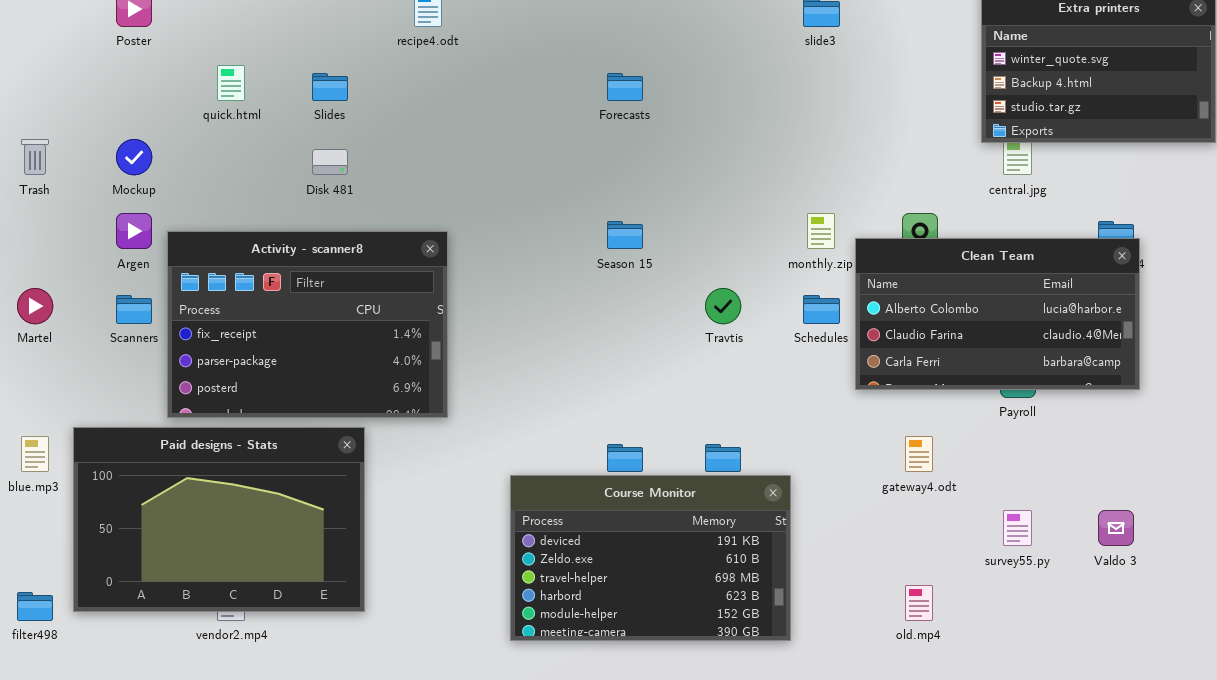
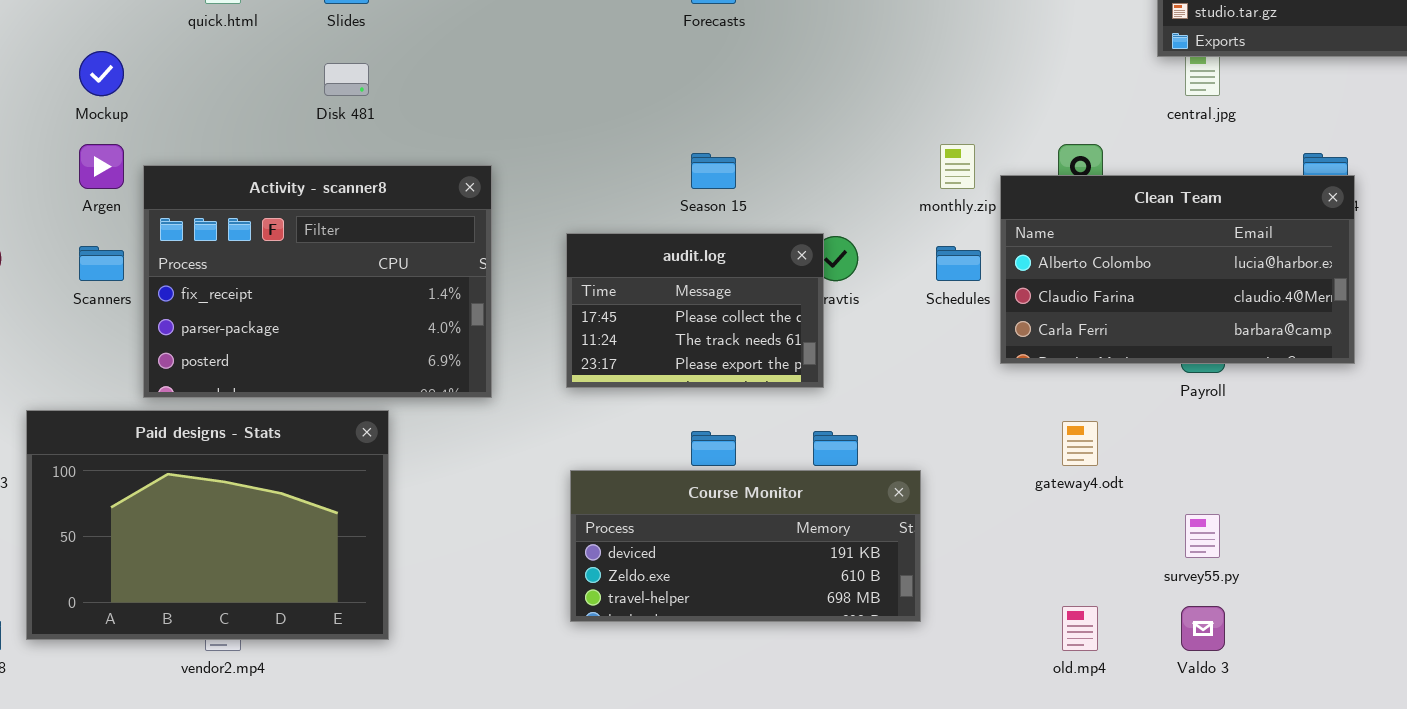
audit.log: none -> [566,233,824,388], opened
Course Monitor: [510,475,791,641] -> [570,470,921,622], resized
Valdo 3: [1098,510,1134,546] -> [1181,606,1225,651], moved

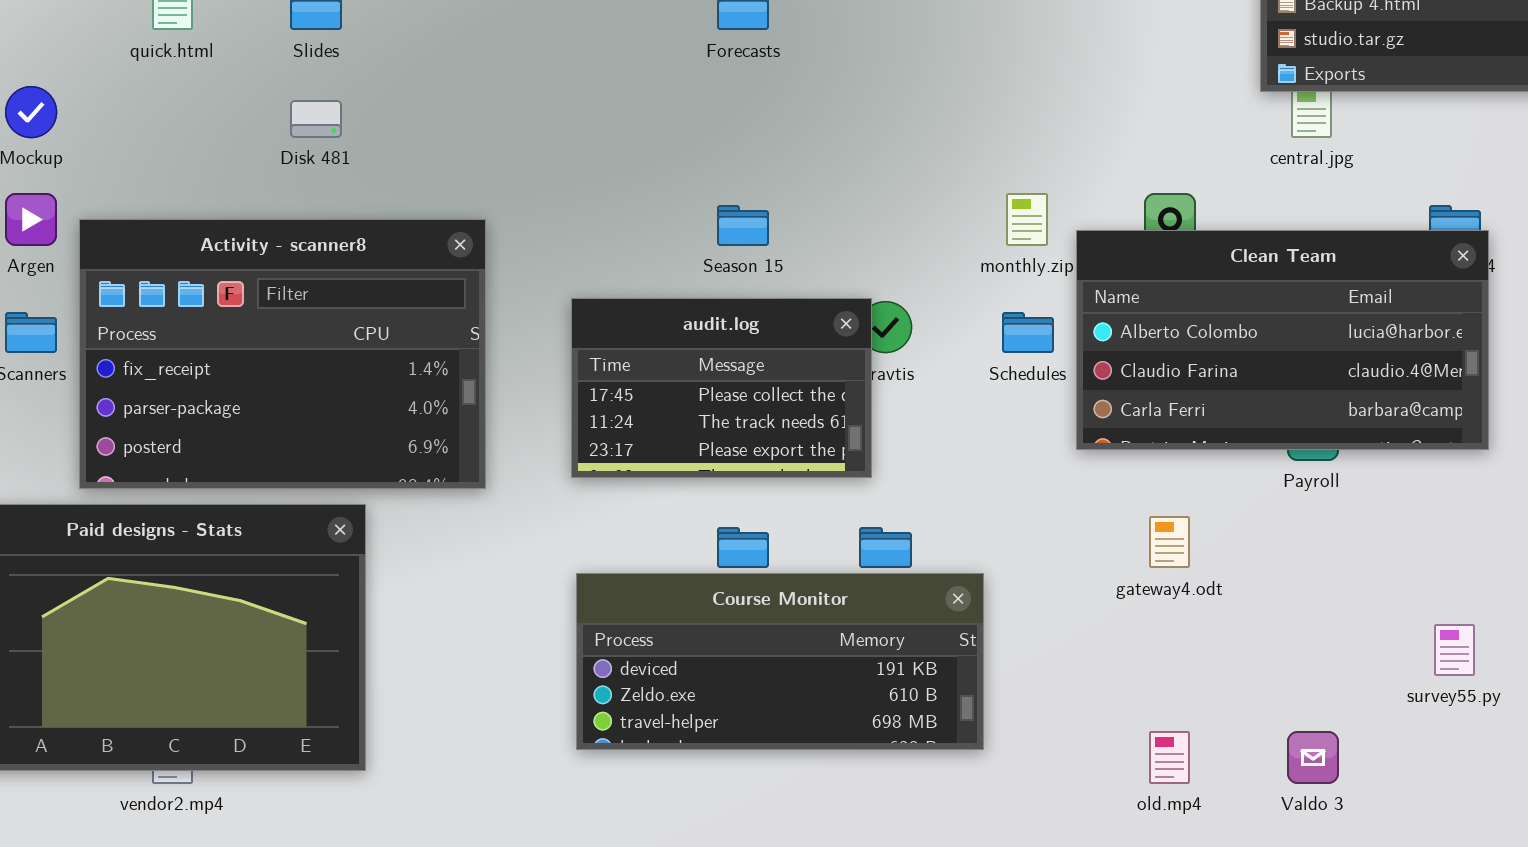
survey55.py: [1185,514,1220,558] -> [1434,624,1475,676], moved

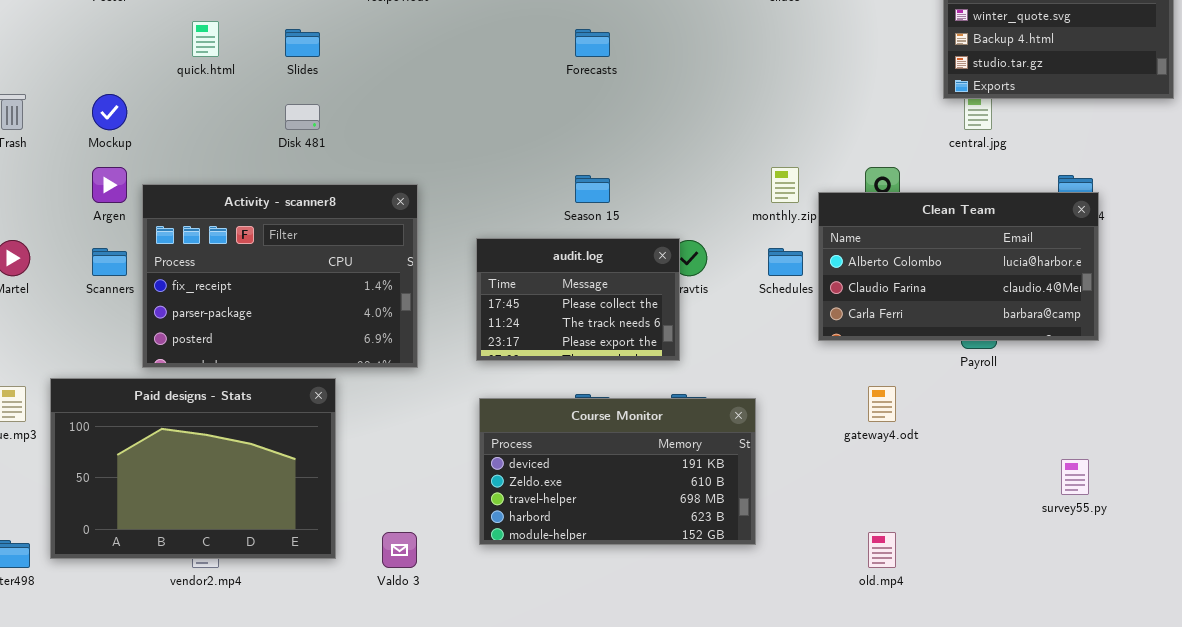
Course Monitor: [576,573,984,750] -> [479,398,756,545], resized
Valdo 3: [1287,731,1339,784] -> [382,532,417,568], moved

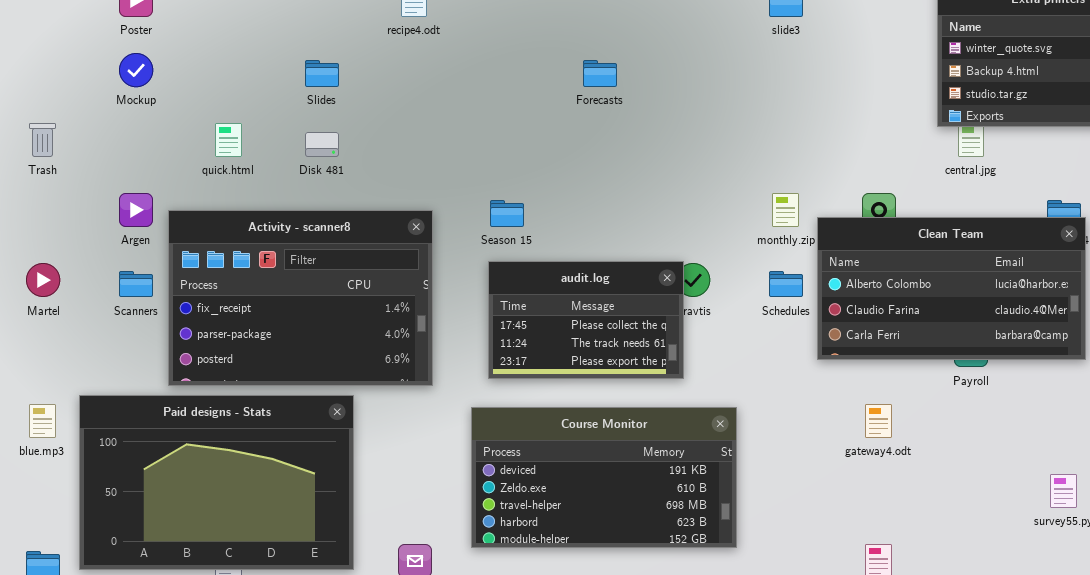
quick.html: [192,21,219,57] -> [215,123,242,157], moved
Mockup: [92,94,127,130] -> [119,53,153,87], moved
Season 15: [575,175,610,203] -> [490,200,524,227], moved
Course Monitor: [479,398,756,545] -> [471,407,737,548], moved

